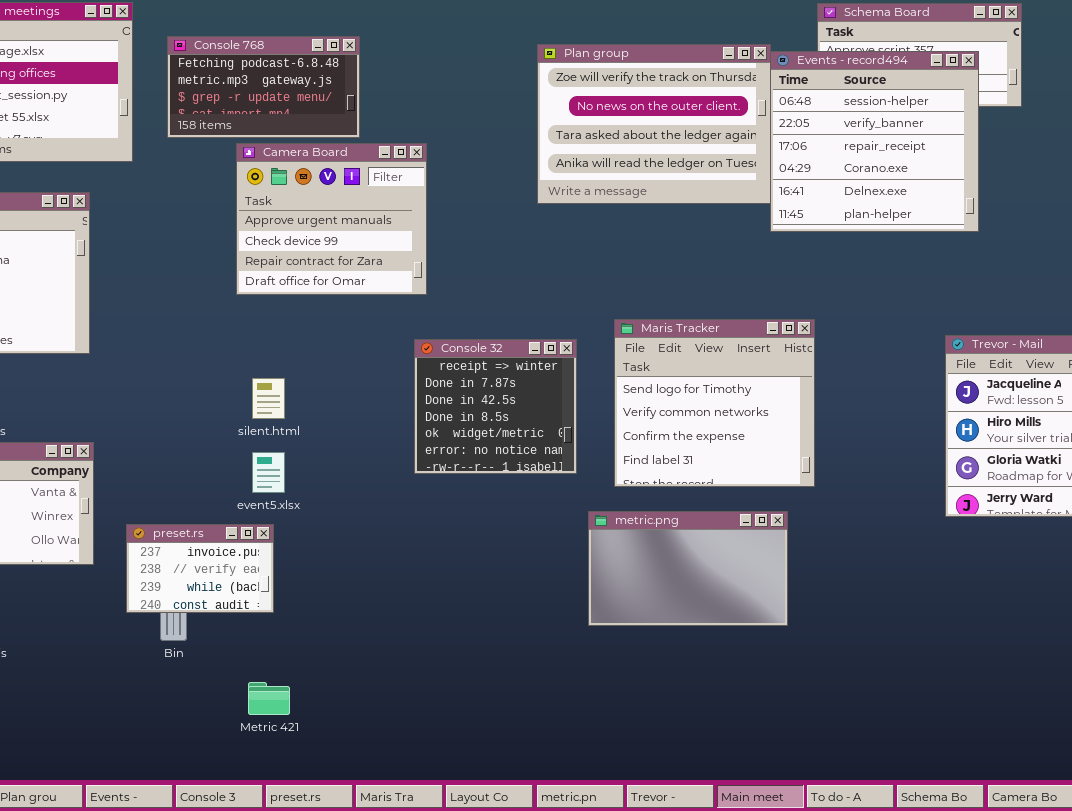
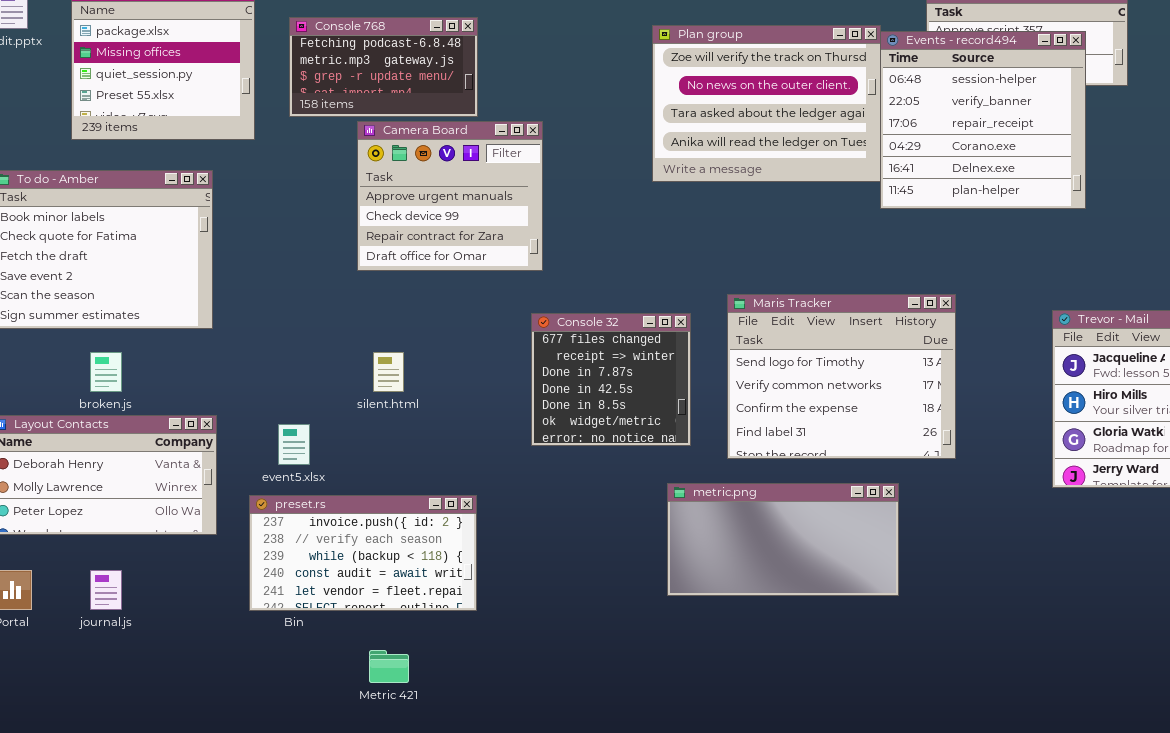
Maris Tracker: [614,319,815,487] -> [727,294,956,459], resized
Console 32: [414,339,577,474] -> [531,313,691,446], scrolled up 1 row
event5.xlsx: [252,452,285,493] -> [278,424,310,465], moved
metric.png: [588,511,788,626] -> [667,483,899,596], resized
preset.rs: [126,524,274,613] -> [249,495,477,611], resized

